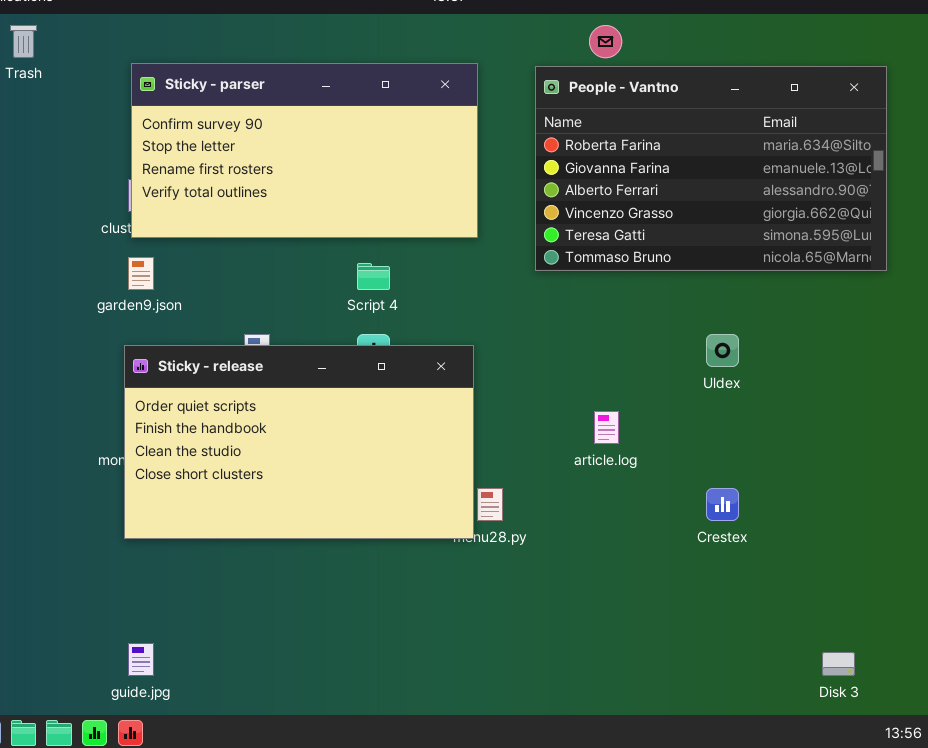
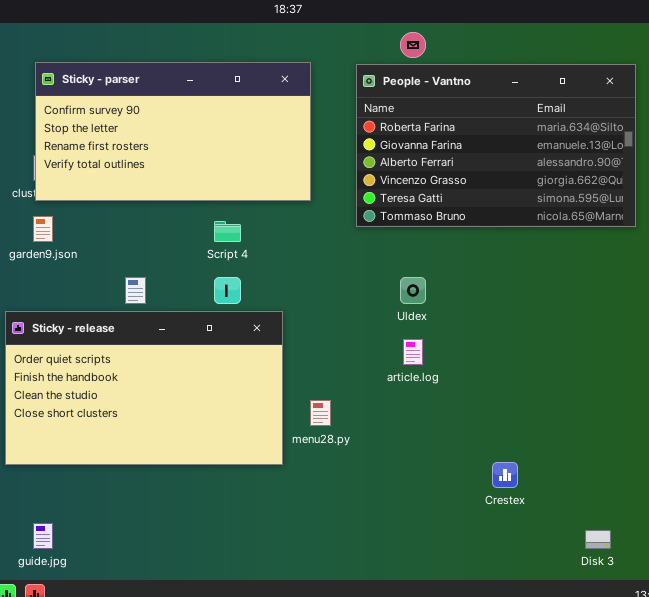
Uldex: [706,334,739,367] -> [400,277,426,304], moved
Sticky - release: [124,345,474,539] -> [5,311,283,465], moved
Crestex: [706,488,739,521] -> [492,462,518,488], moved

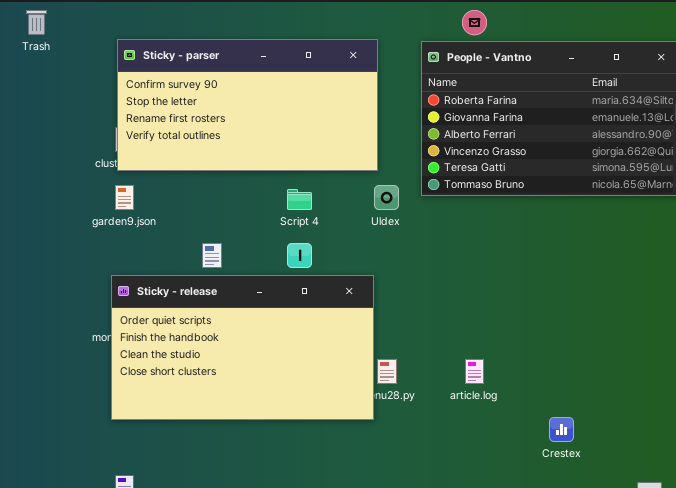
Uldex: [400,277,426,304] -> [374,185,399,210], moved
Sticky - release: [5,311,283,465] -> [111,275,374,420], moved
article.log: [403,339,423,365] -> [465,359,484,384], moved

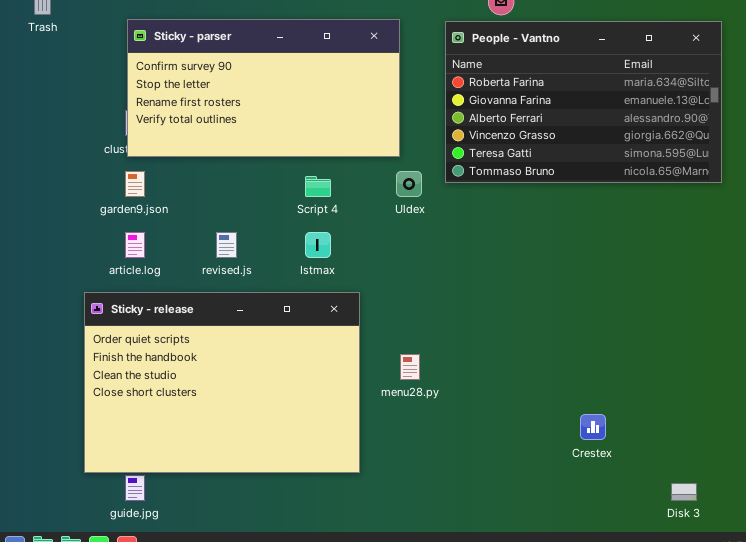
Sticky - release: [111,275,374,420] -> [84,292,360,473], moved, resized
article.log: [465,359,484,384] -> [125,232,145,258], moved

